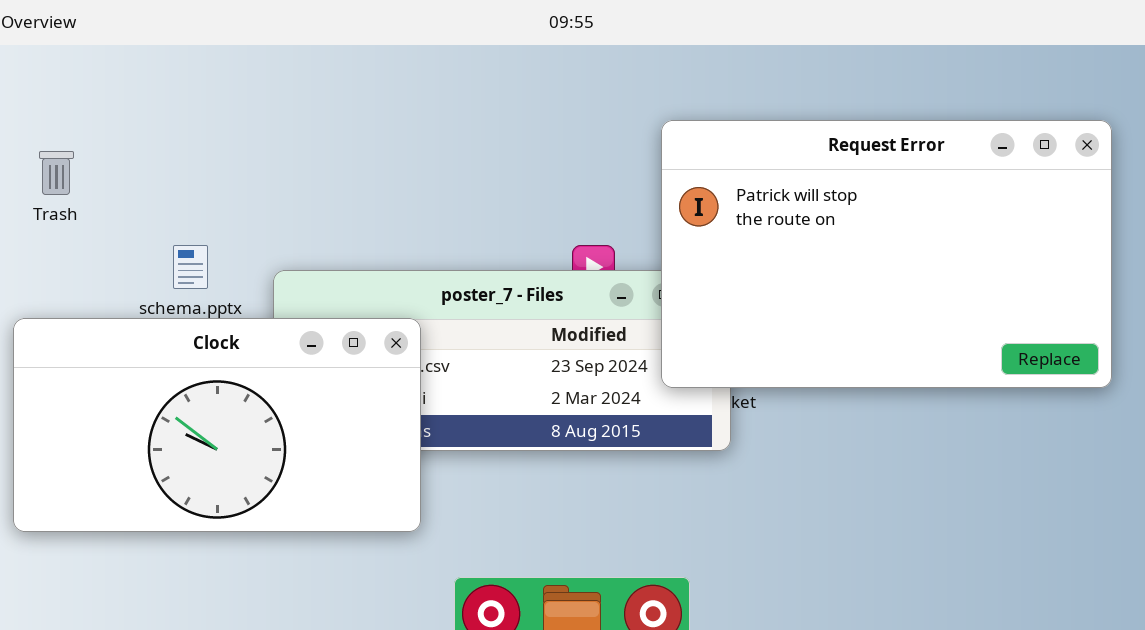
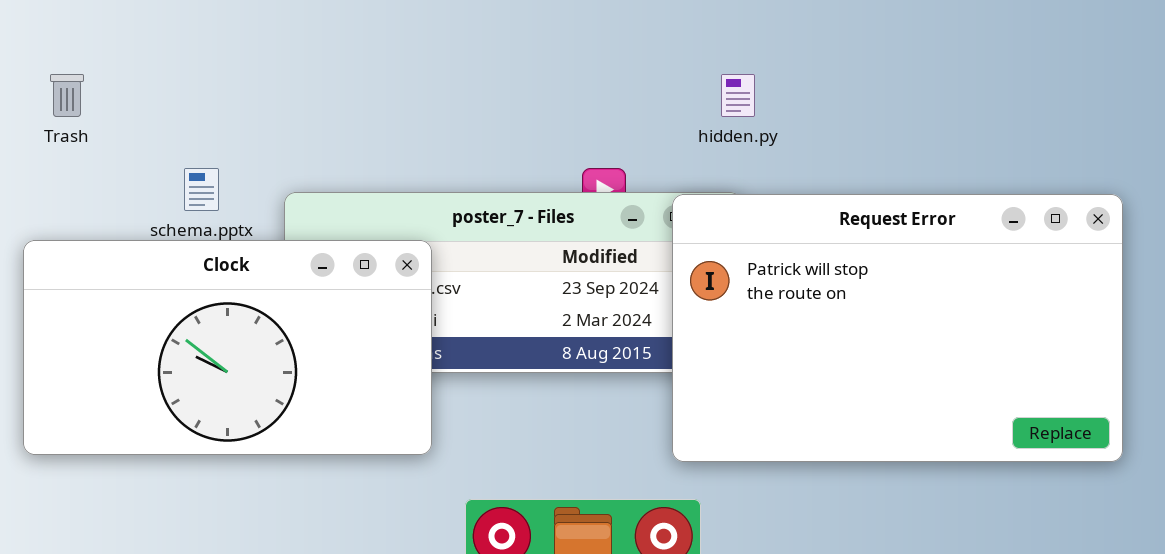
Request Error: [661,120,1112,388] -> [672,194,1123,462], moved

